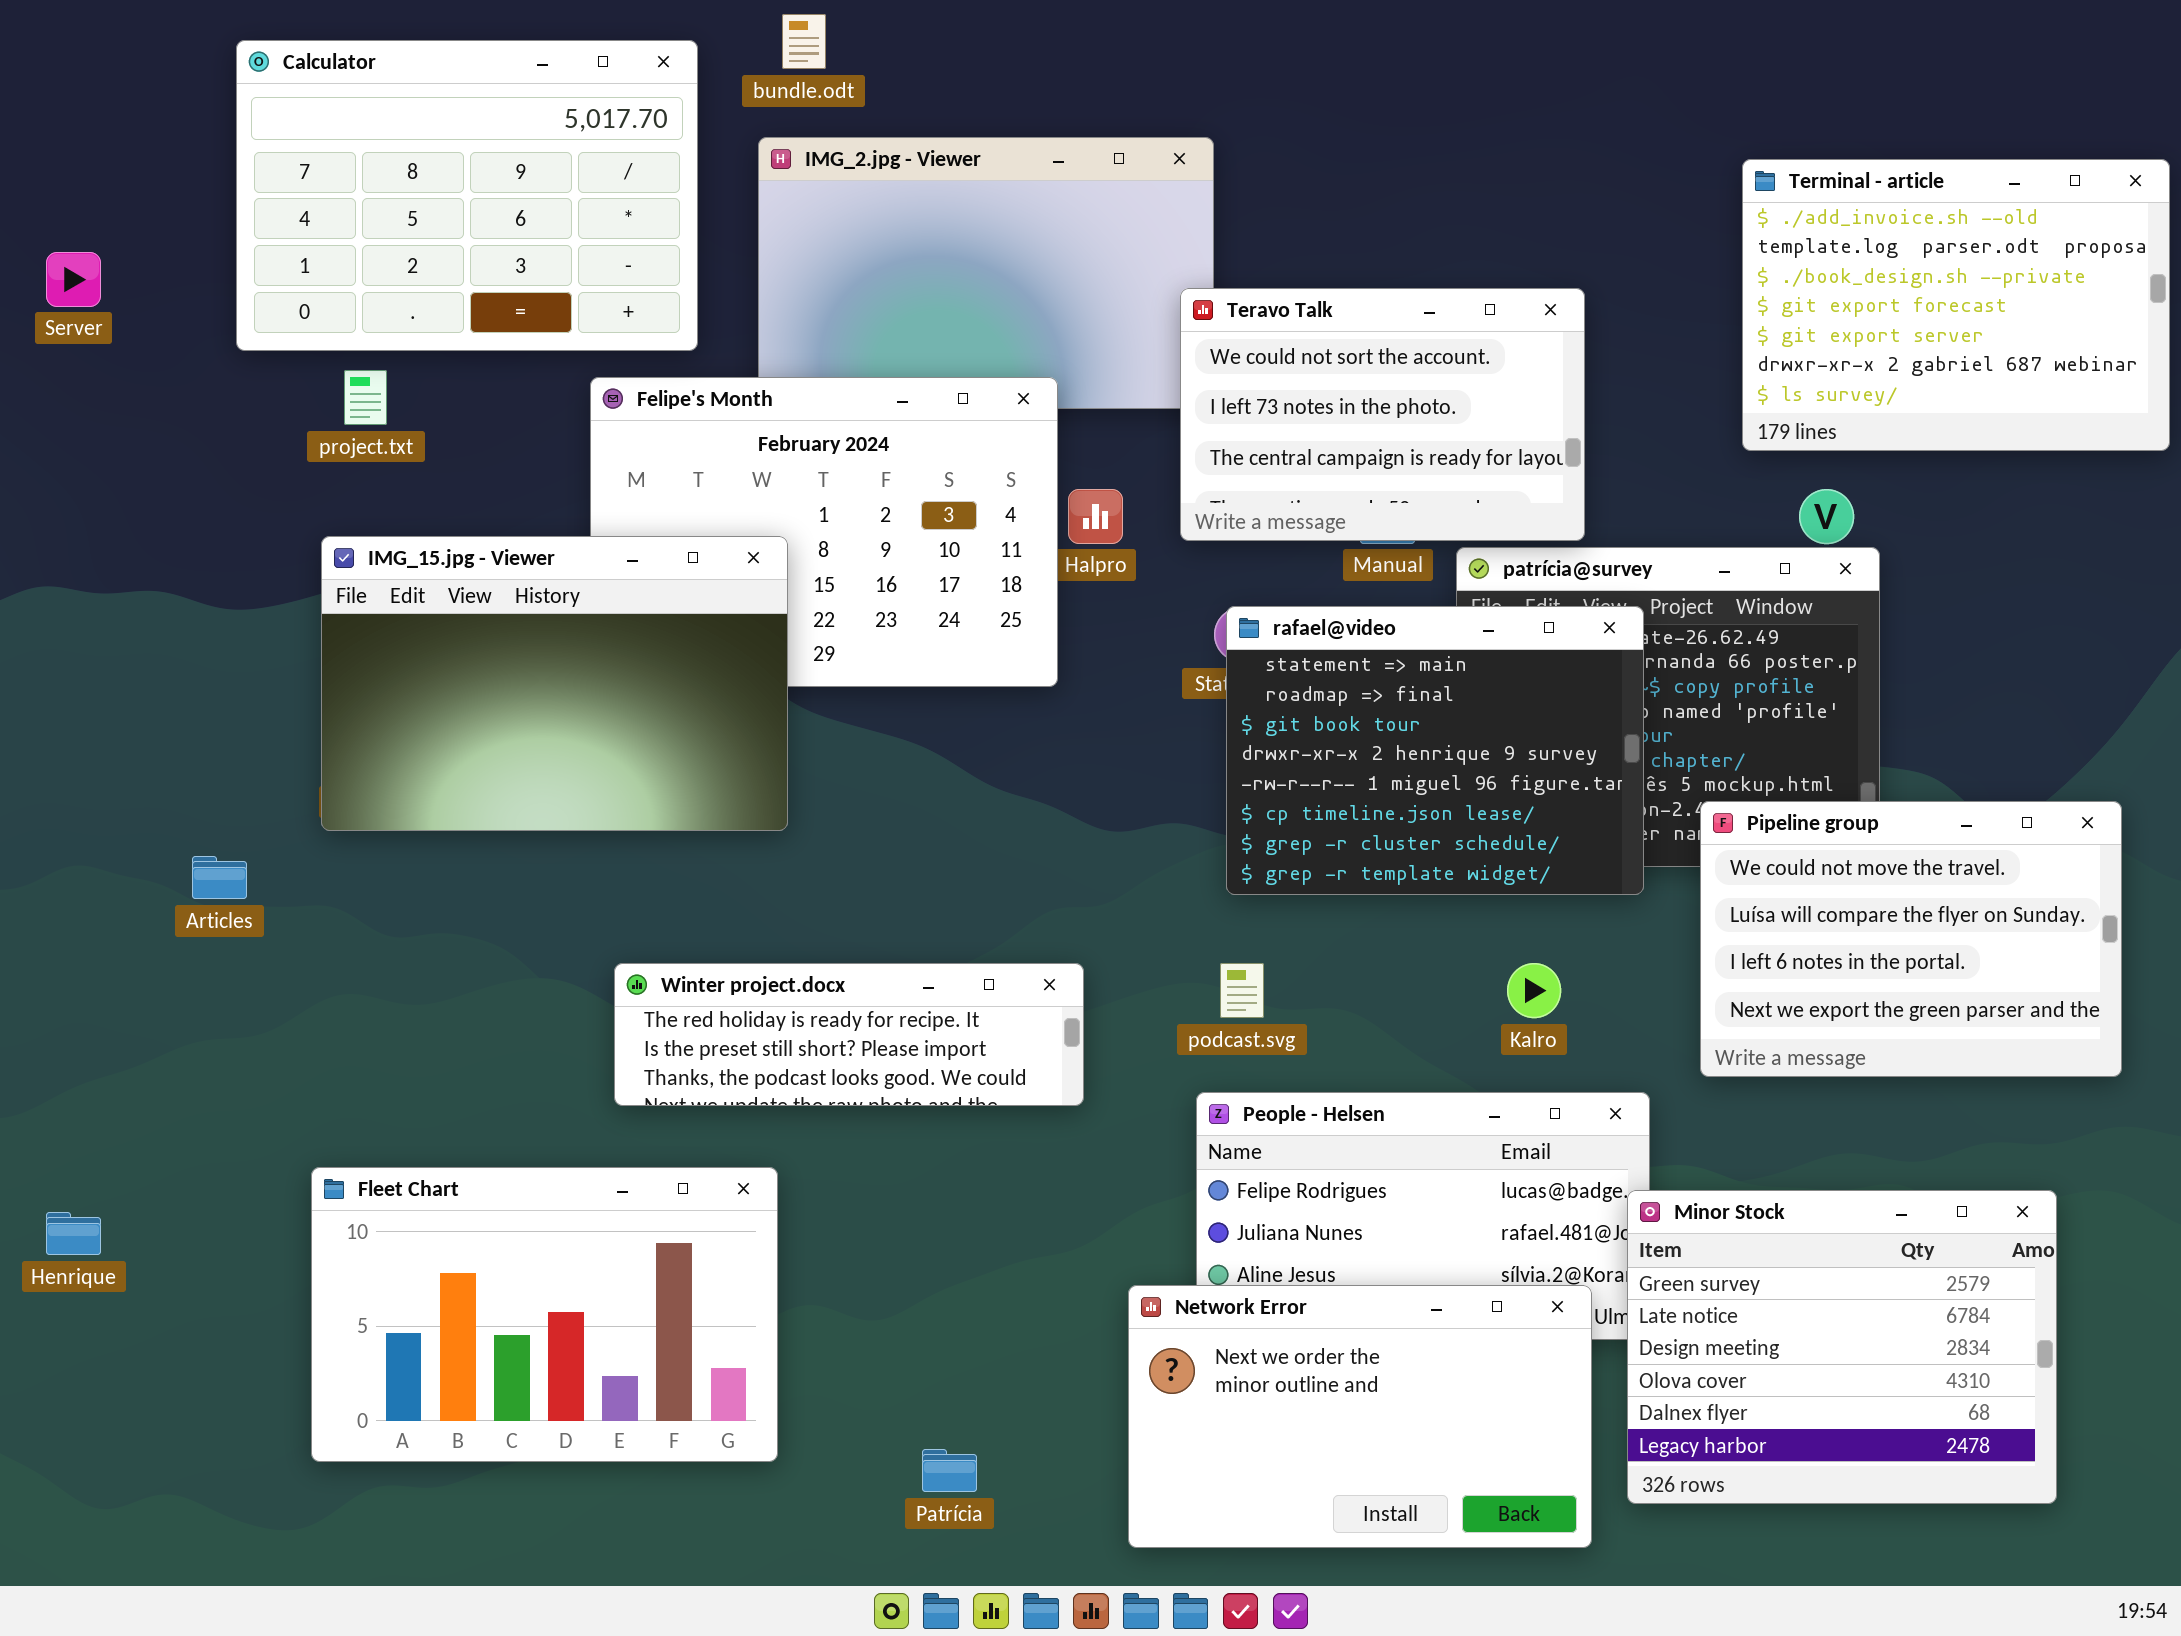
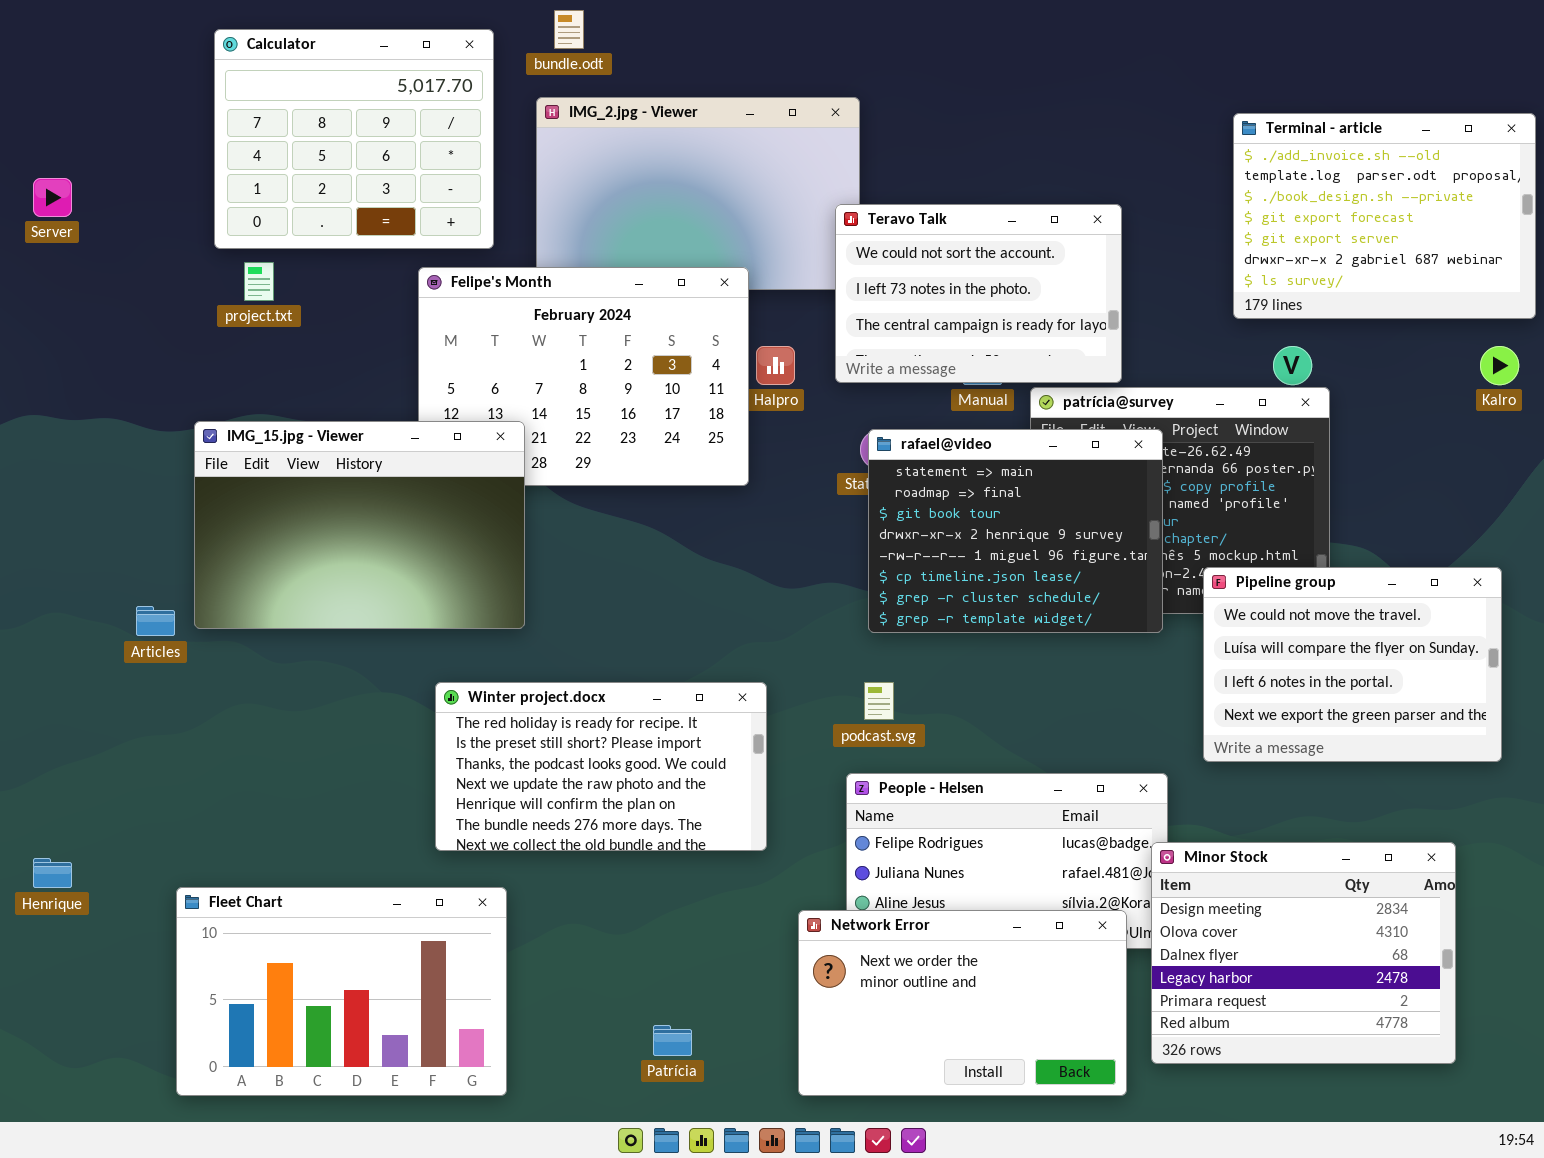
Calculator: [236,40,698,351] -> [214,29,494,249], resized
IMG_15.jpg - Viewer: [321,536,788,831] -> [194,421,525,629], moved
Winter project.docx: [614,963,1084,1106] -> [435,682,767,851], resized
Kalro: [1507,963,1561,1018] -> [1480,346,1519,385], moved
Fleet Chart: [311,1167,778,1462] -> [176,887,507,1096], moved
Minor Stock: [1627,1190,2057,1504] -> [1151,842,1456,1064], scrolled down 2 rows

